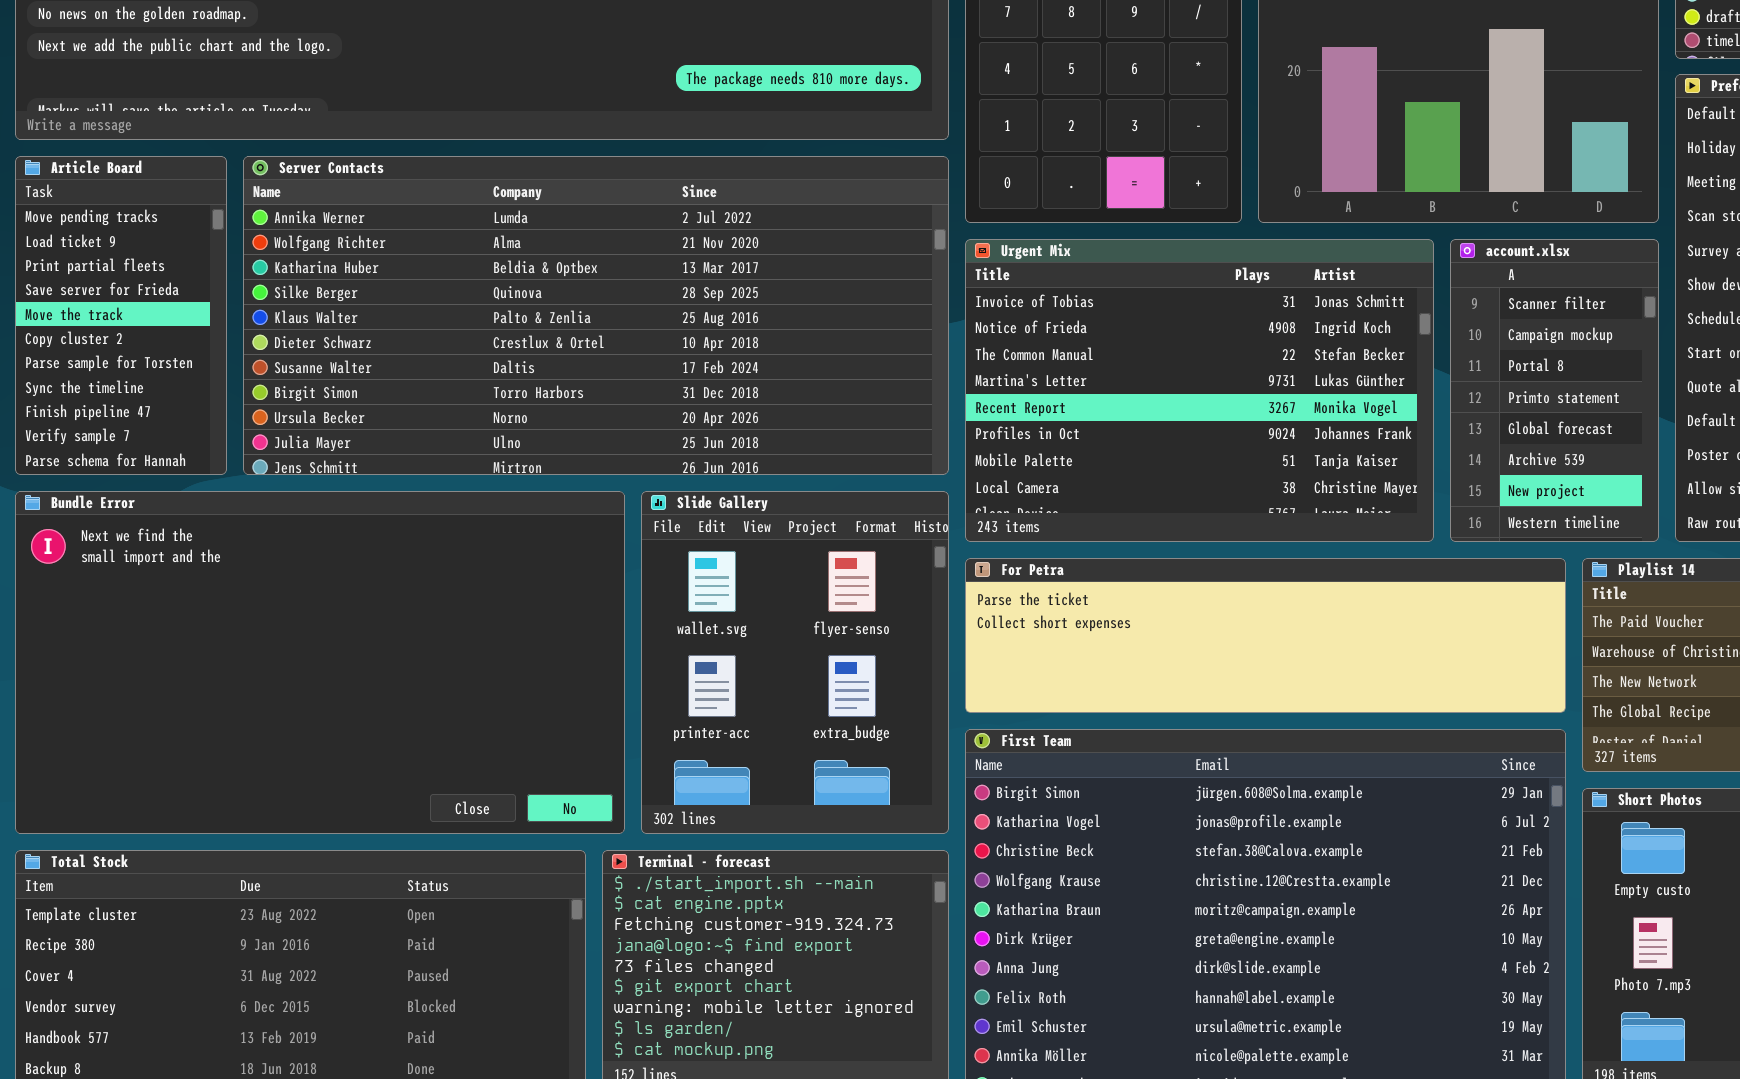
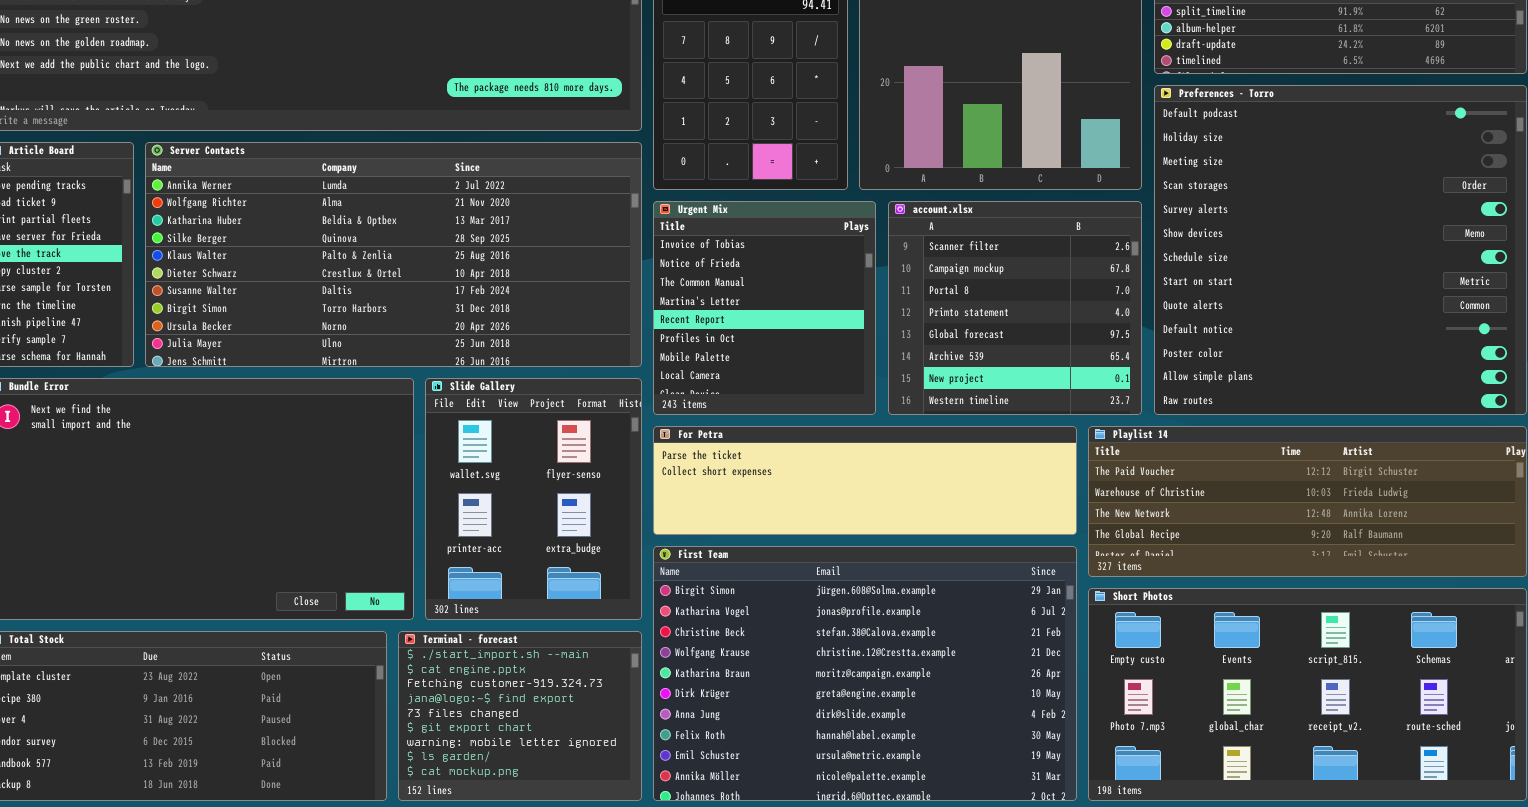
Urgent Mix: [965,239,1434,542] -> [653,201,876,415], resized
account.xlsx: [1450,239,1659,542] -> [888,201,1142,415], resized

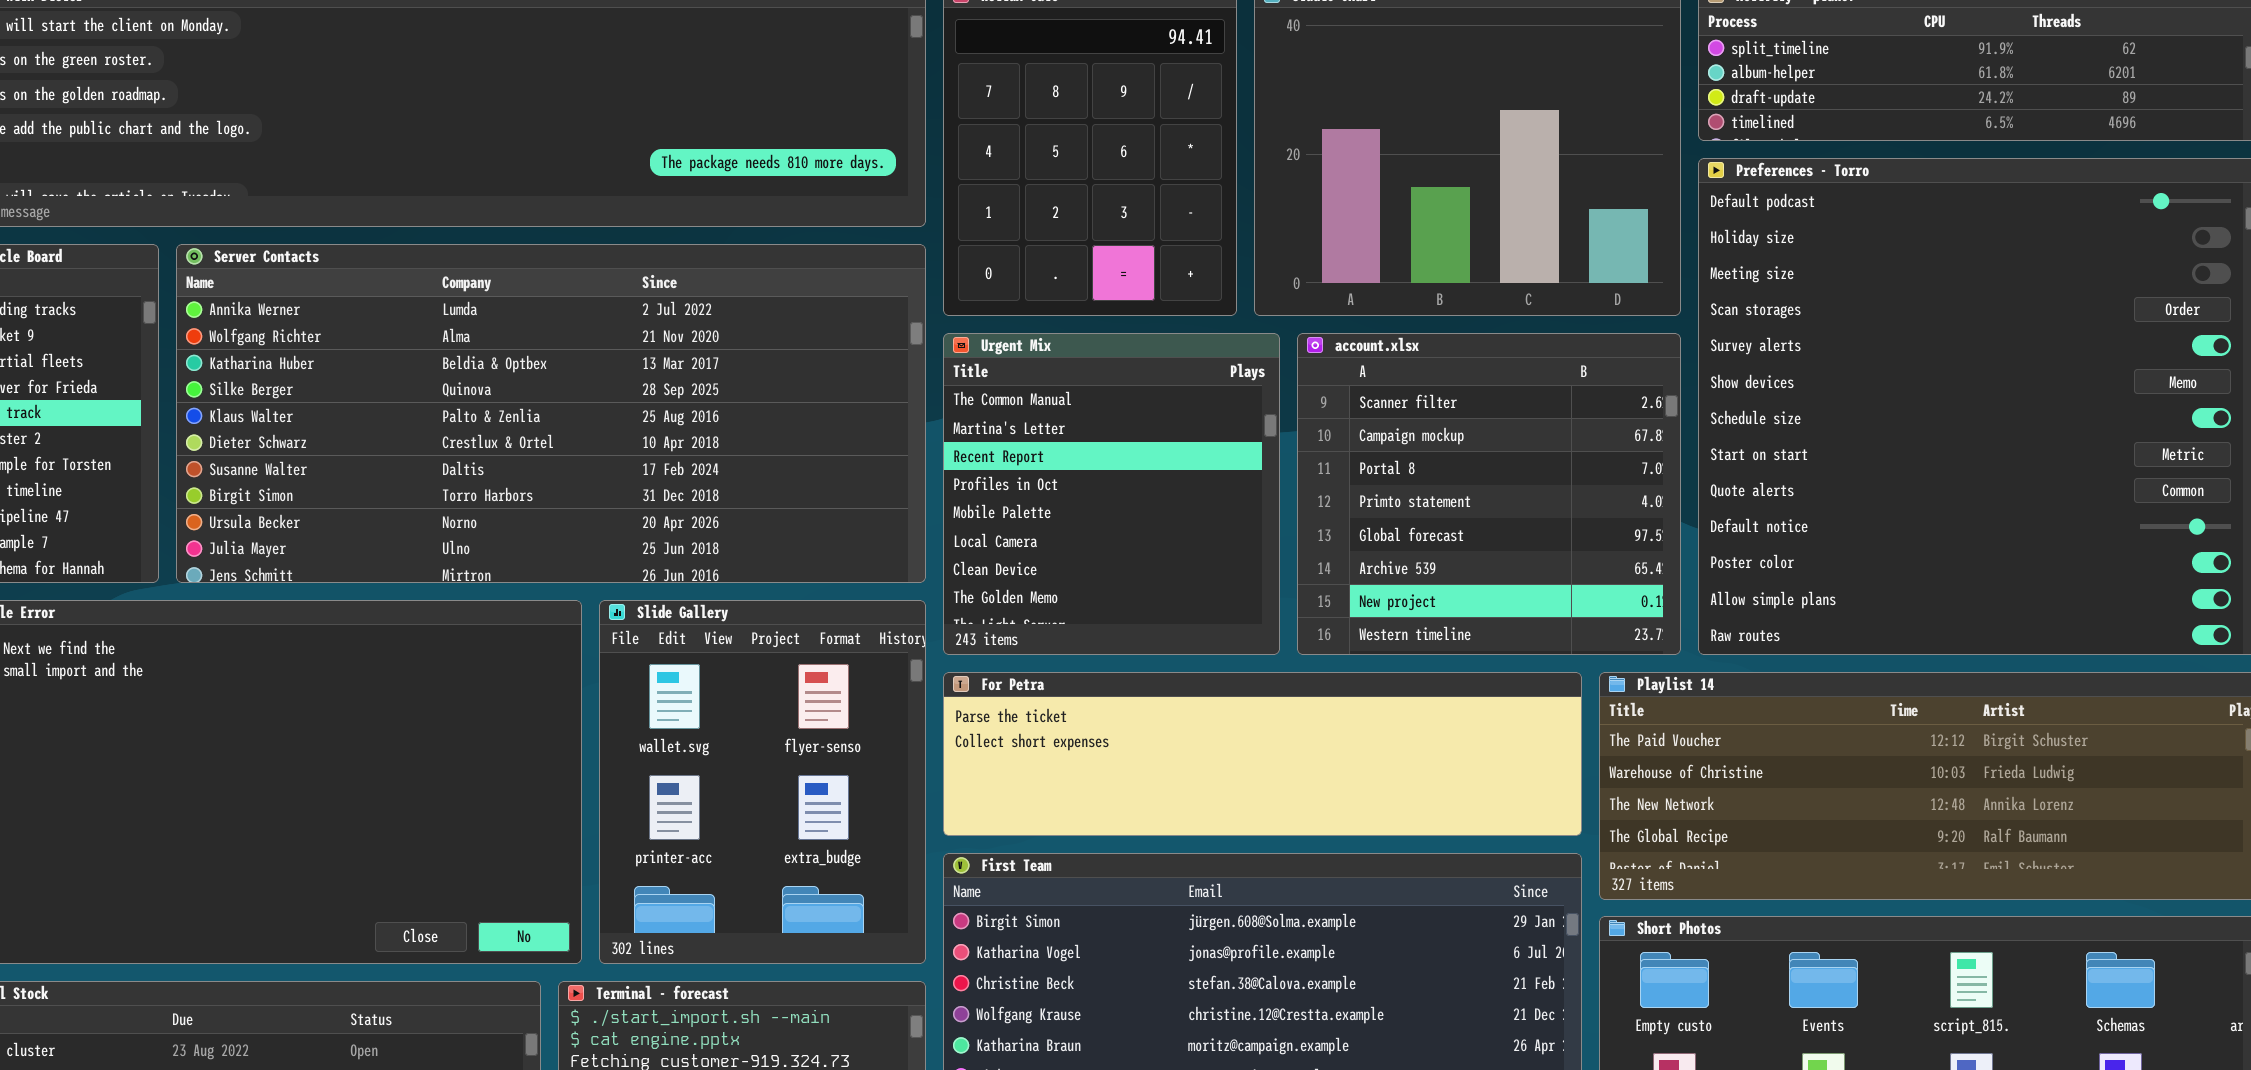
Urgent Mix: [653,201,876,415] -> [943,333,1280,655], scrolled down 2 rows

